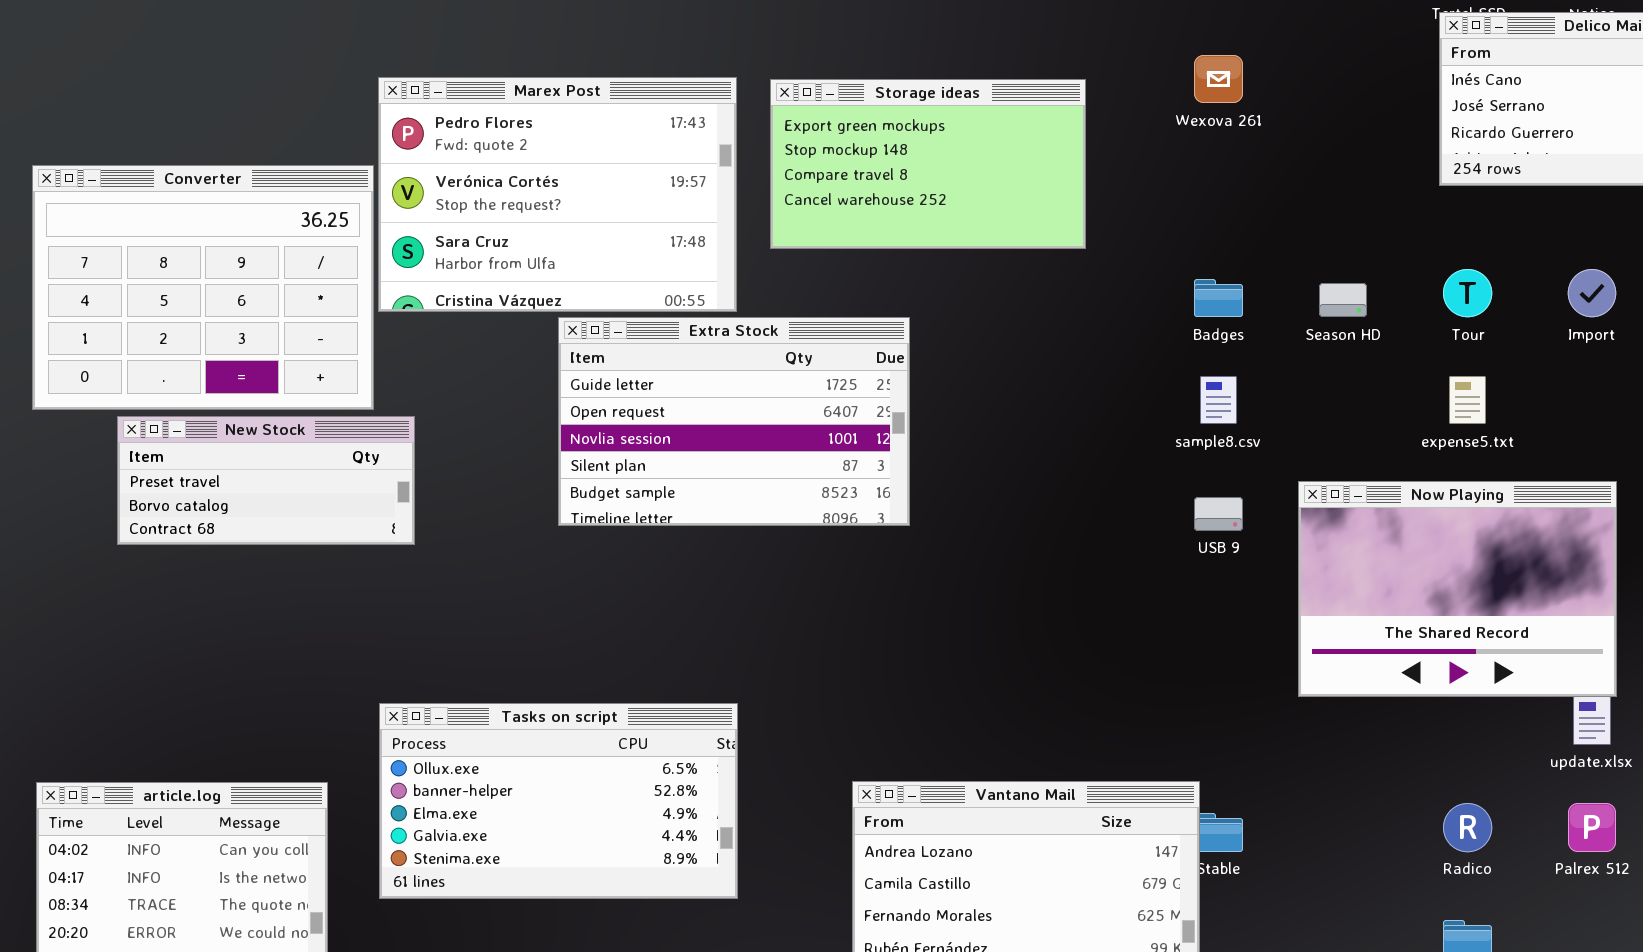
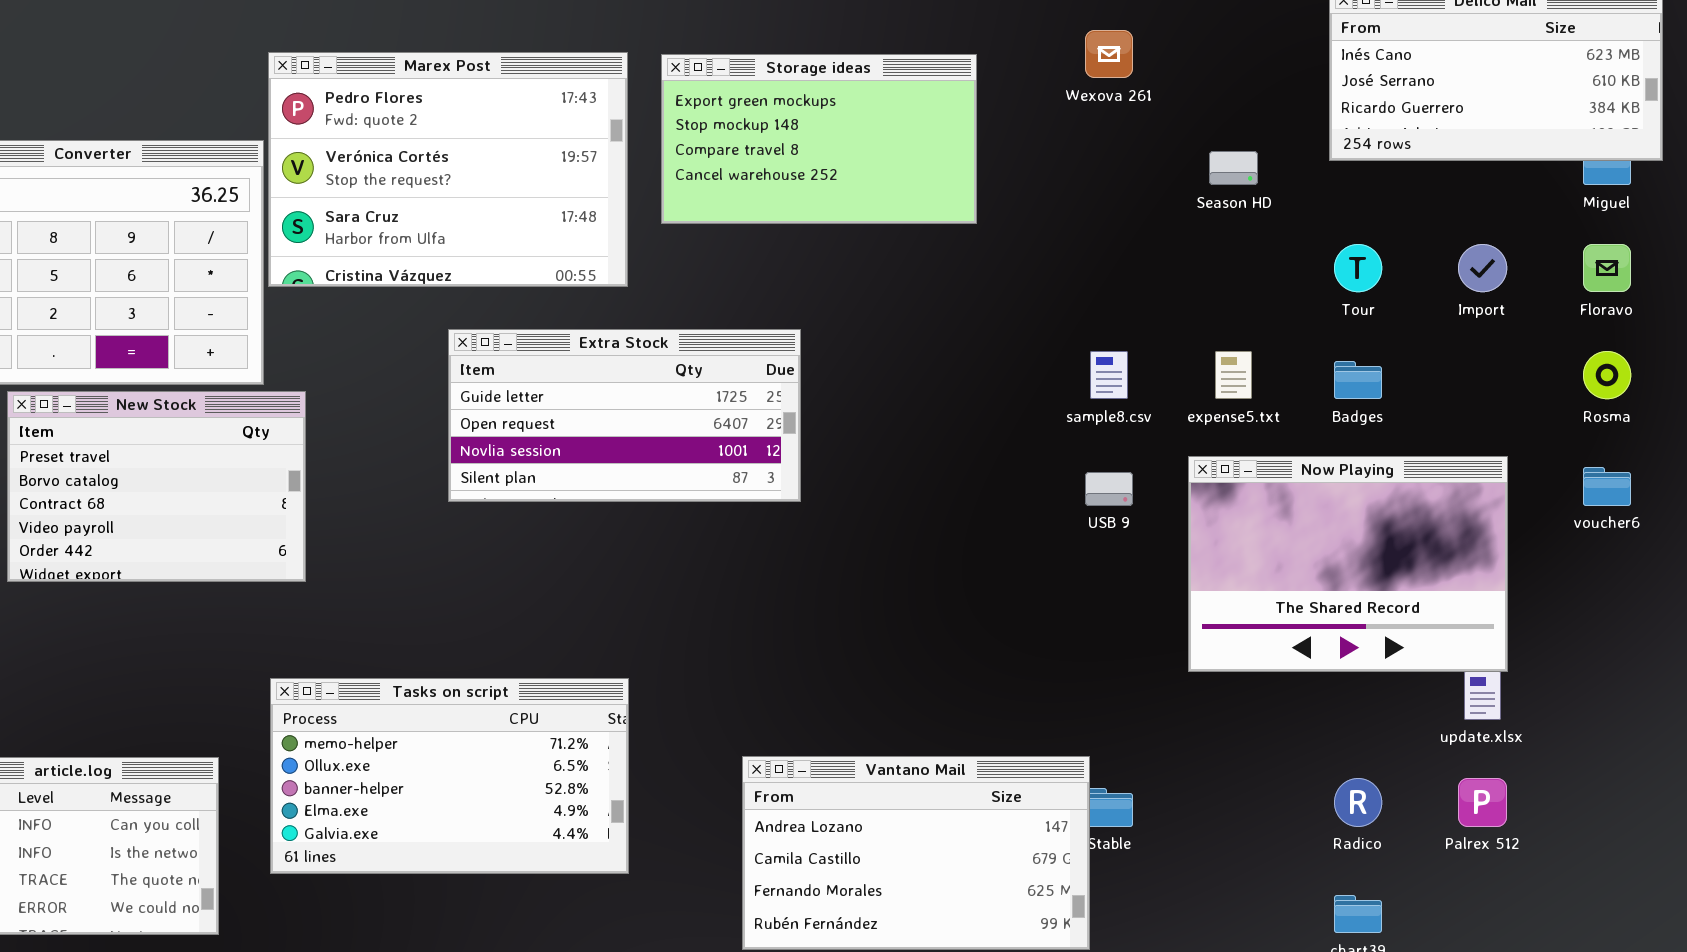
Badges: [1194,279,1243,317] -> [1334,361,1382,399], moved
Season HD: [1319,283,1367,317] -> [1209,151,1258,185], moved
Extra Stock: [558,317,910,526] -> [448,329,801,502], resized
expense5.txt: [1449,376,1486,424] -> [1215,351,1252,399], moved
New Stock: [117,416,415,545] -> [7,391,306,582], resized
Tasks on script: [379,703,738,899] -> [270,678,629,874], scrolled up 1 row

